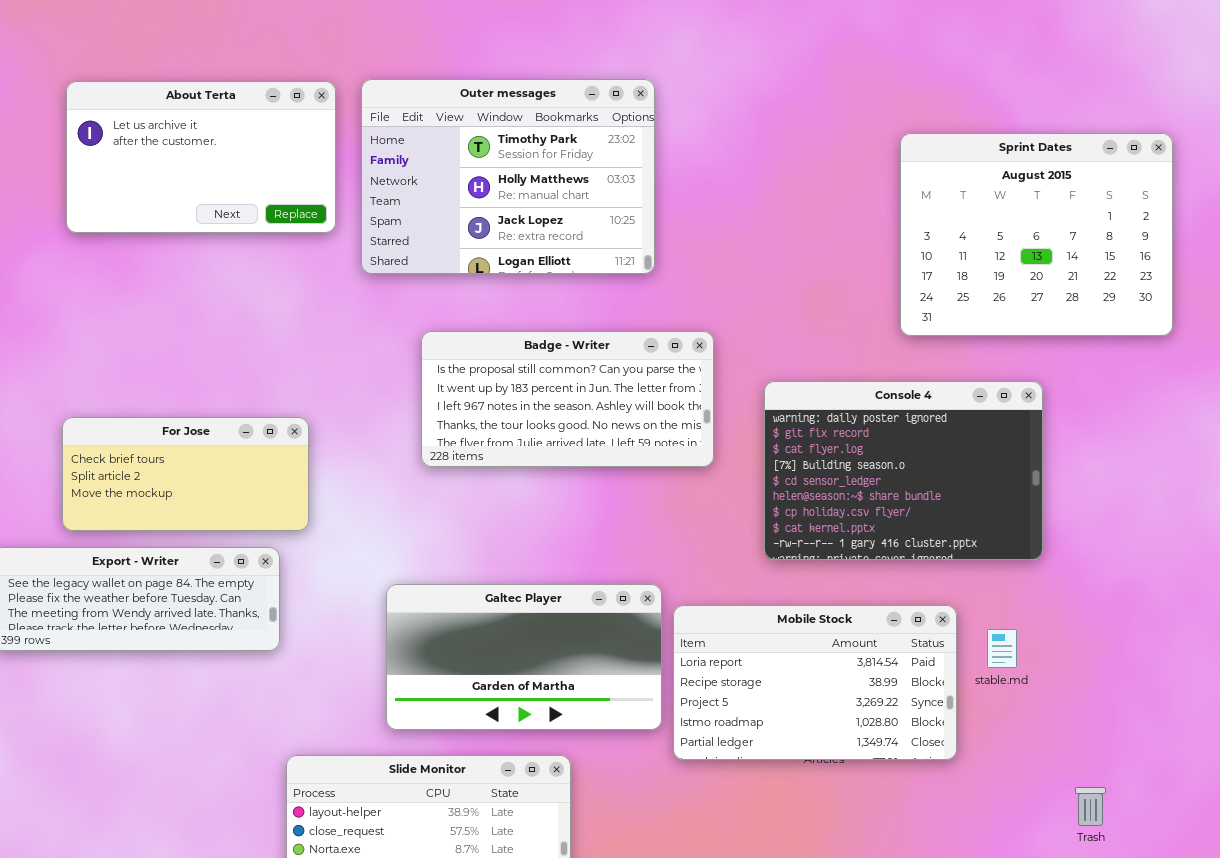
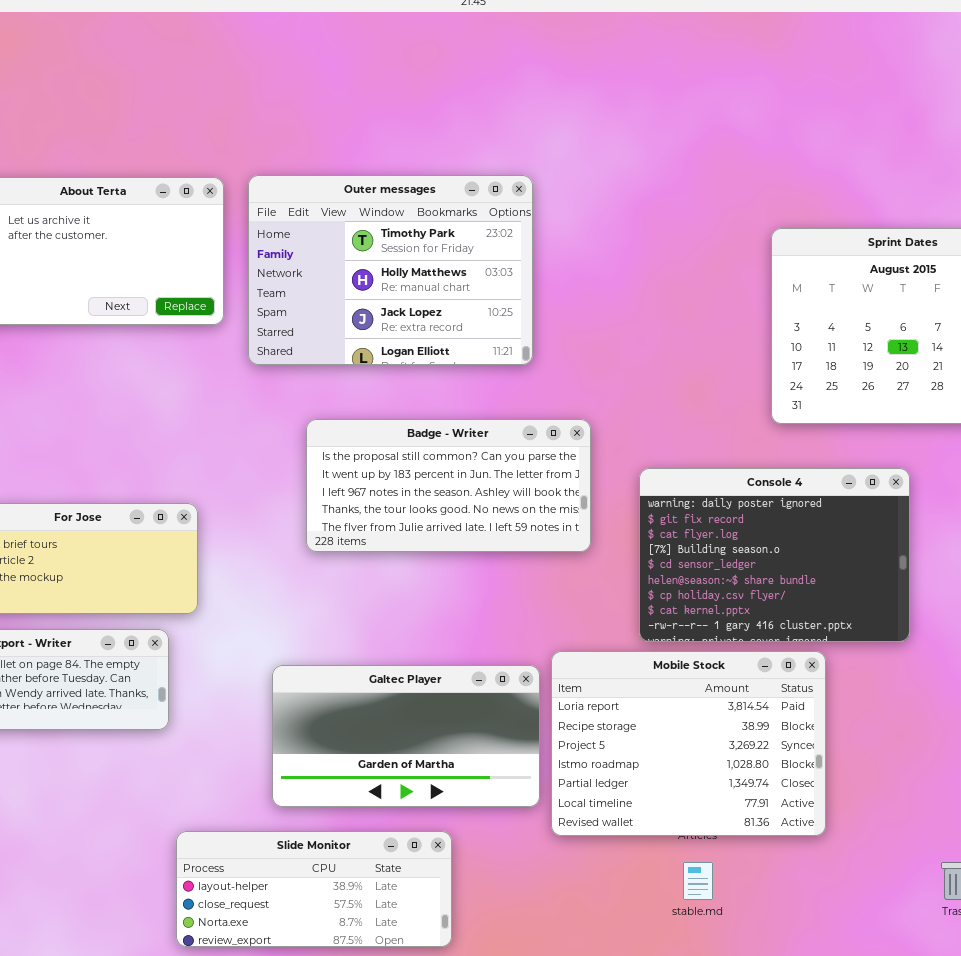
Mobile Stock: [673,605,957,760] -> [551,651,826,836], resized
stable.md: [987,629,1017,668] -> [683,862,713,900], moved

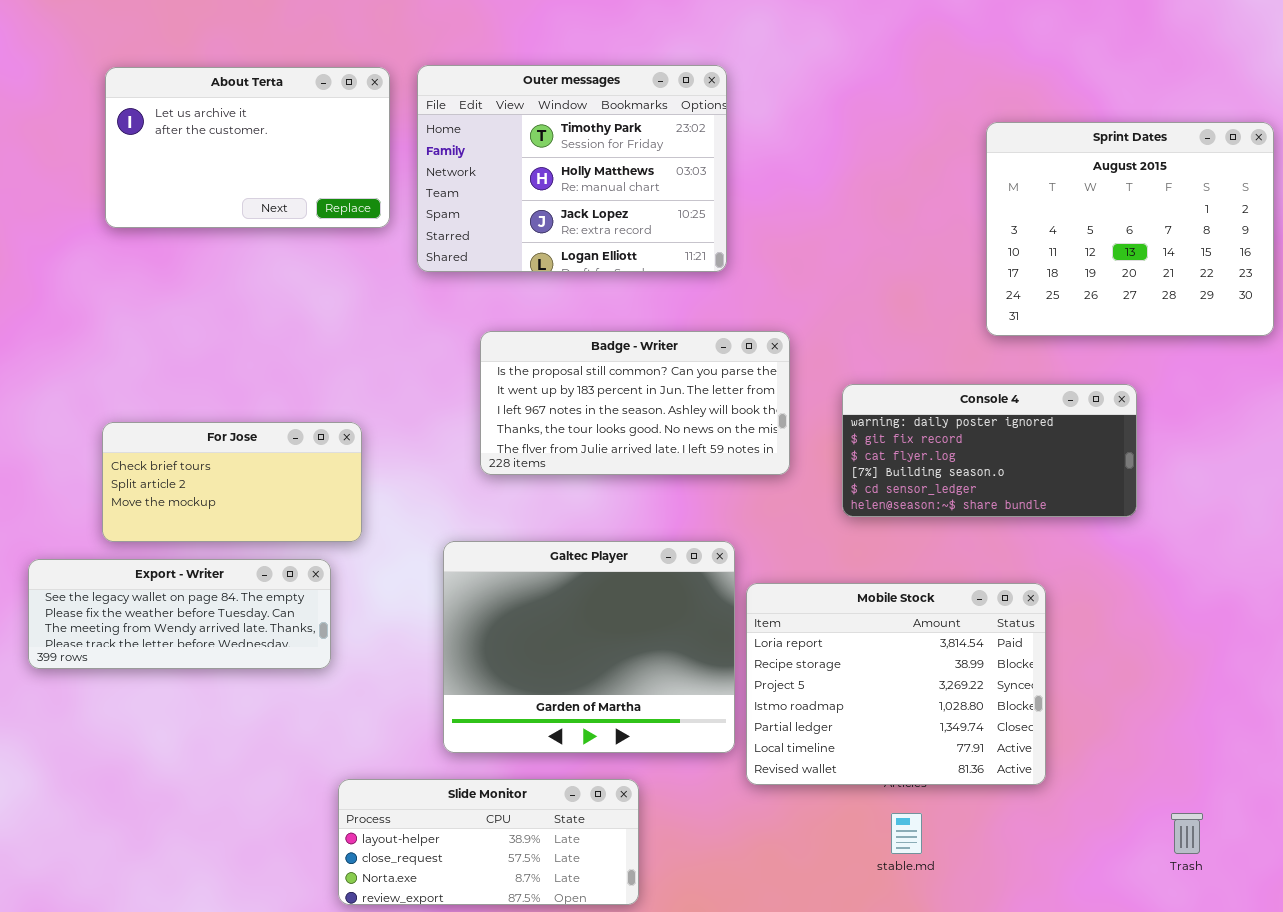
Console 4: [639,468,910,642] -> [842,384,1137,517], resized
Galtec Player: [272,665,540,807] -> [443,541,735,753], resized

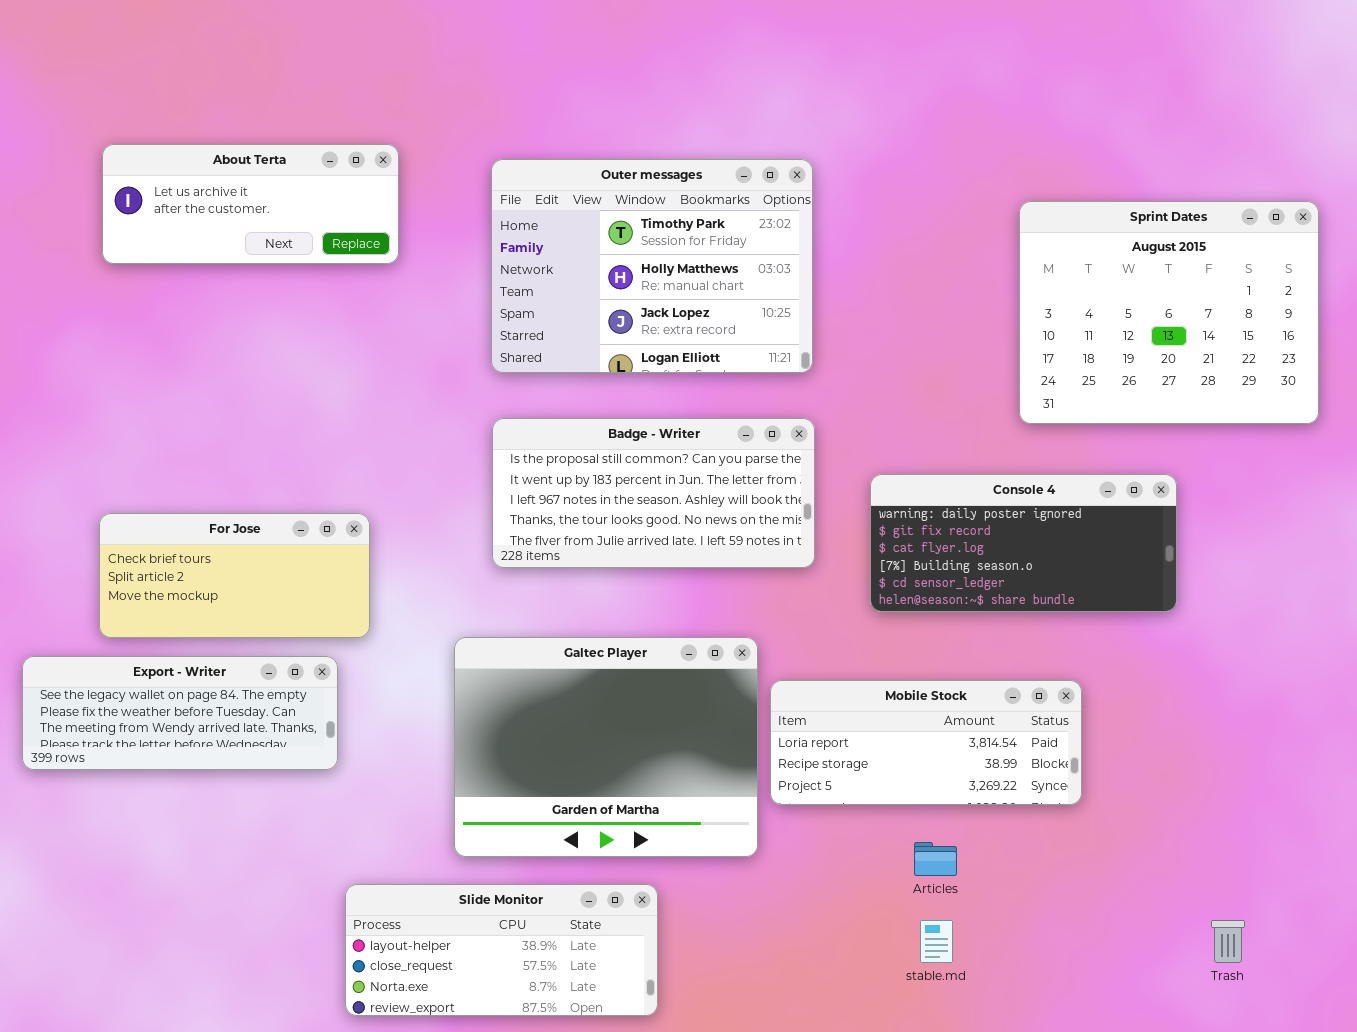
Outer messages: [417,65,727,272] -> [491,159,813,373], moved
About Terta: [105,67,390,228] -> [102,144,399,264], resized
Mobile Stock: [746,583,1046,785] -> [770,680,1082,805], resized

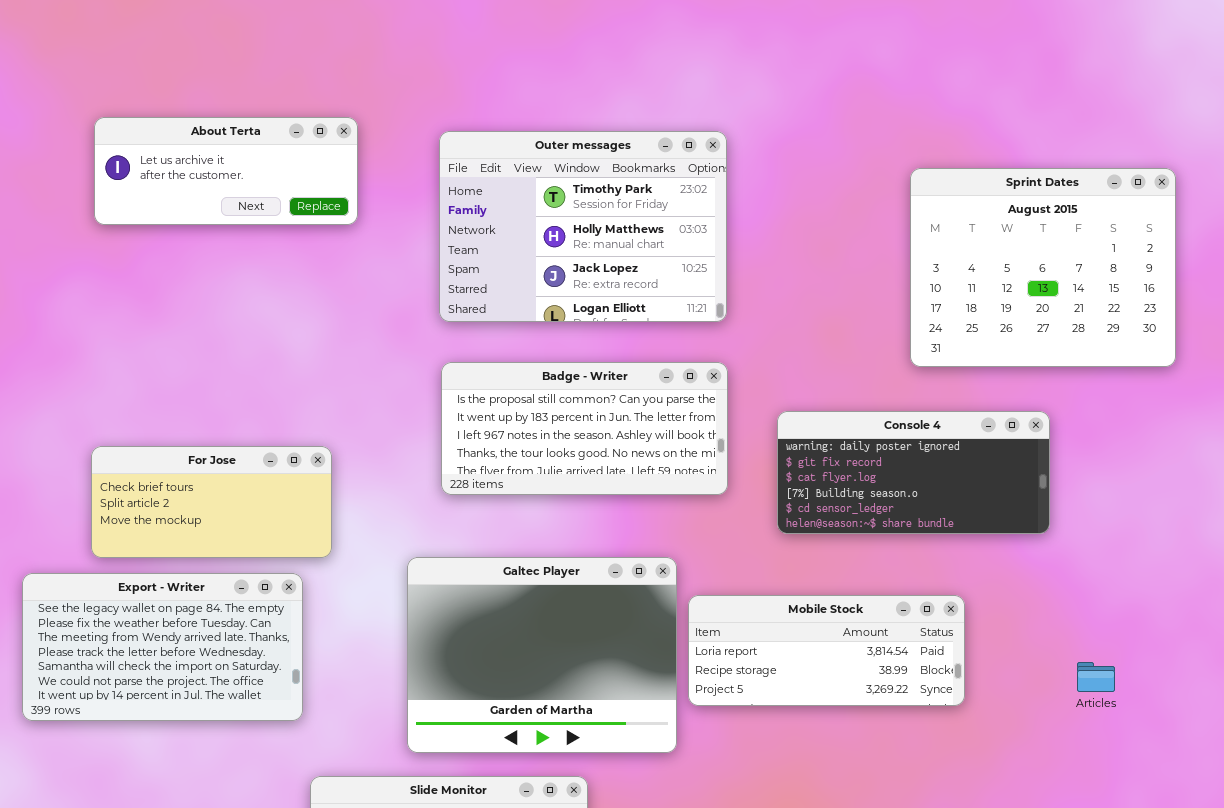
Export - Writer: [22,656,338,770] -> [22,573,303,721], resized
Articles: [914,842,957,876] -> [1077,662,1115,692], moved

